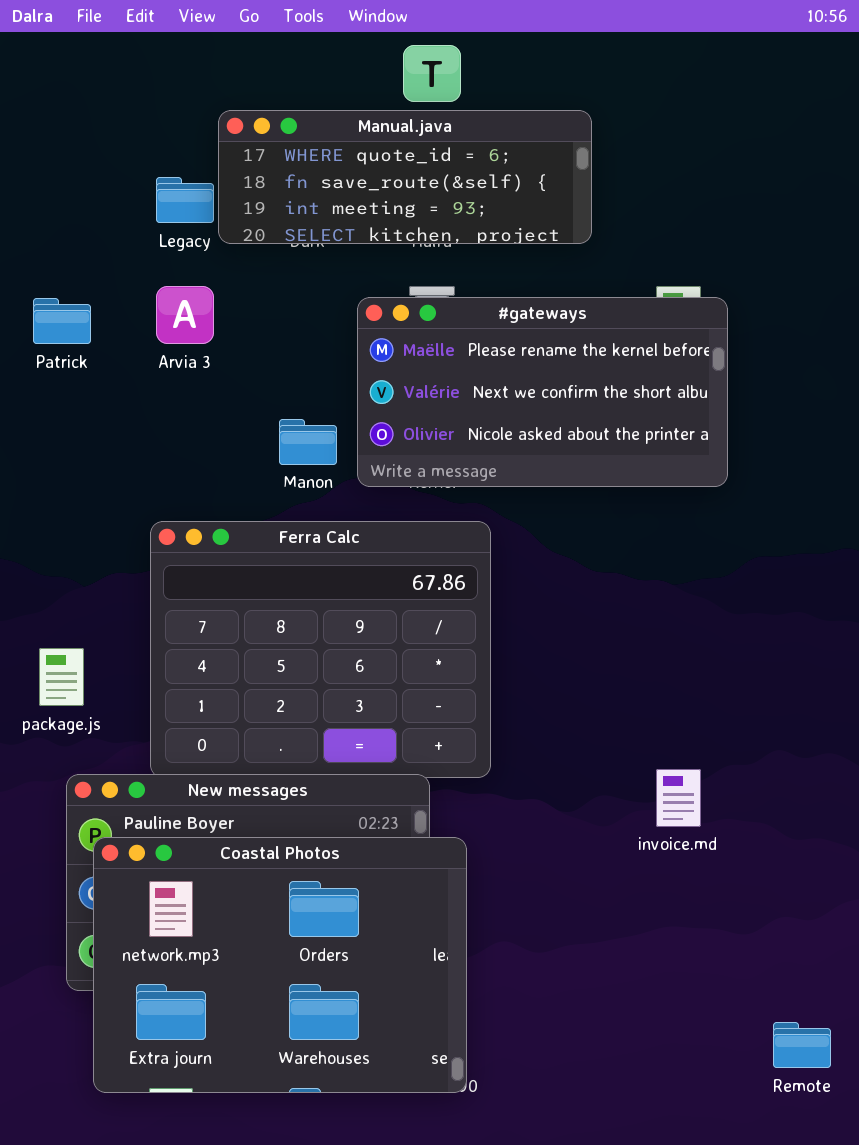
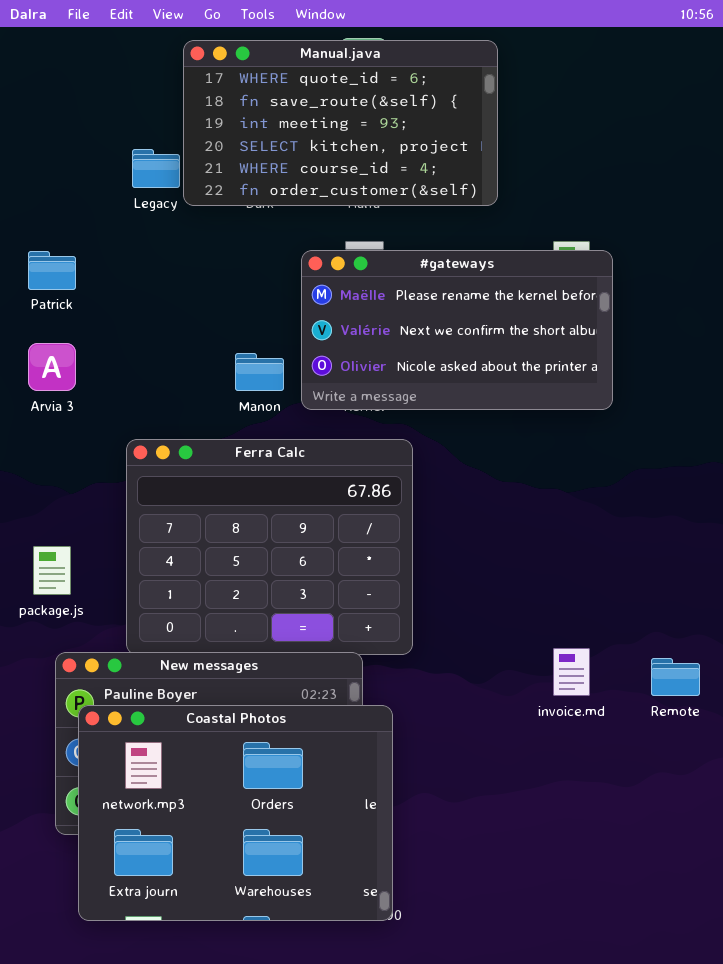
Manual.java: [218,110,592,244] -> [183,40,498,206], resized
Arvia 3: [156,286,214,344] -> [28,343,76,391], moved
Remote: [773,1022,831,1068] -> [651,658,700,696], moved

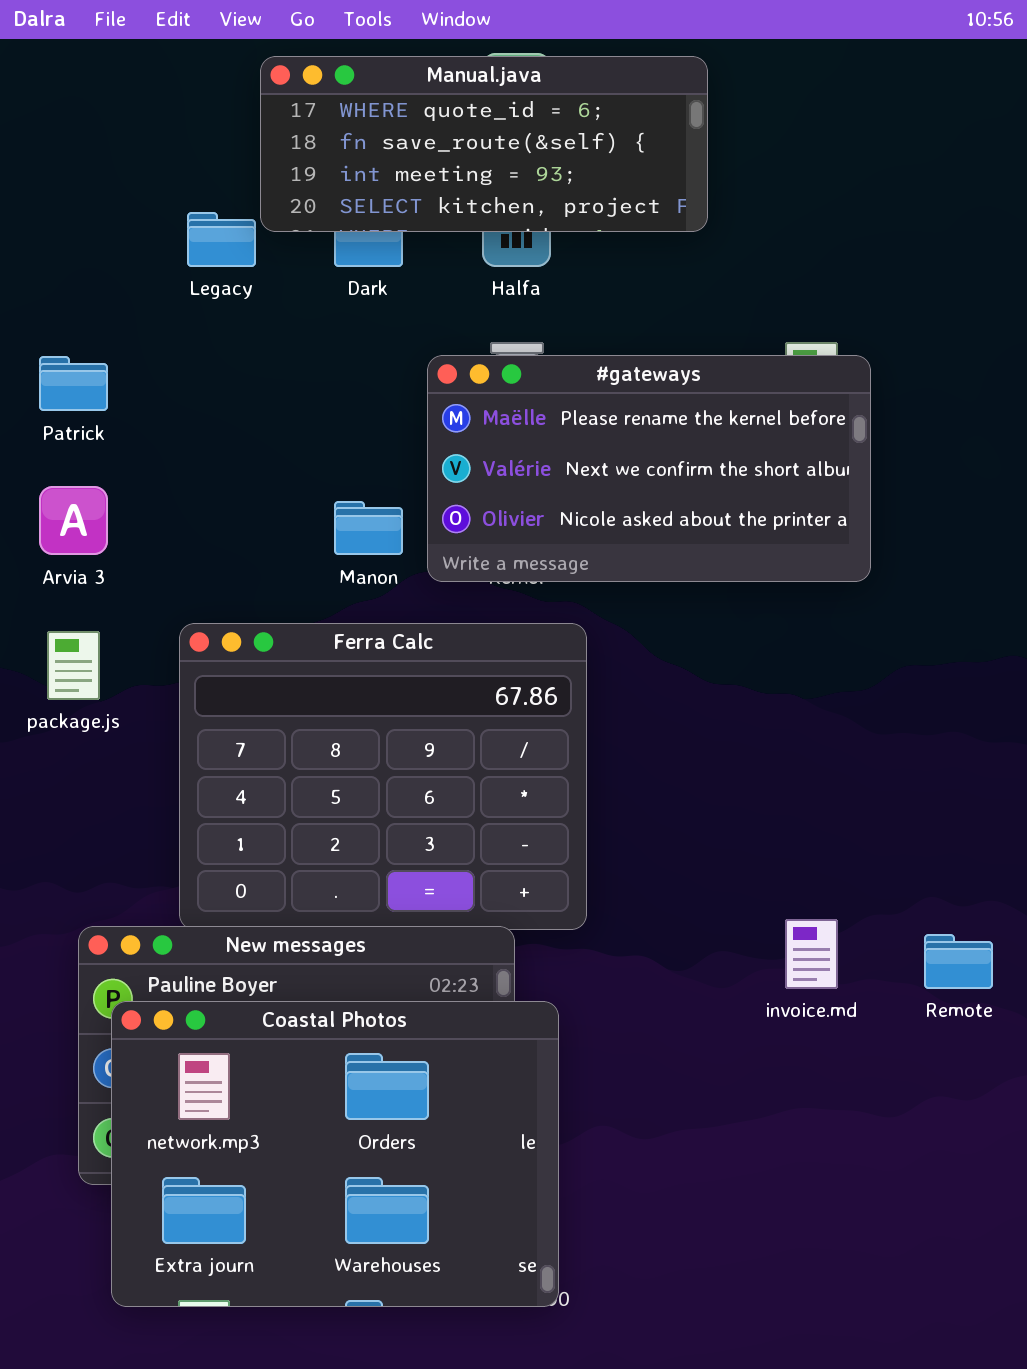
Manual.java: [183,40,498,206] -> [260,56,708,232], resized
package.js: [33,546,71,595] -> [47,631,100,700], moved

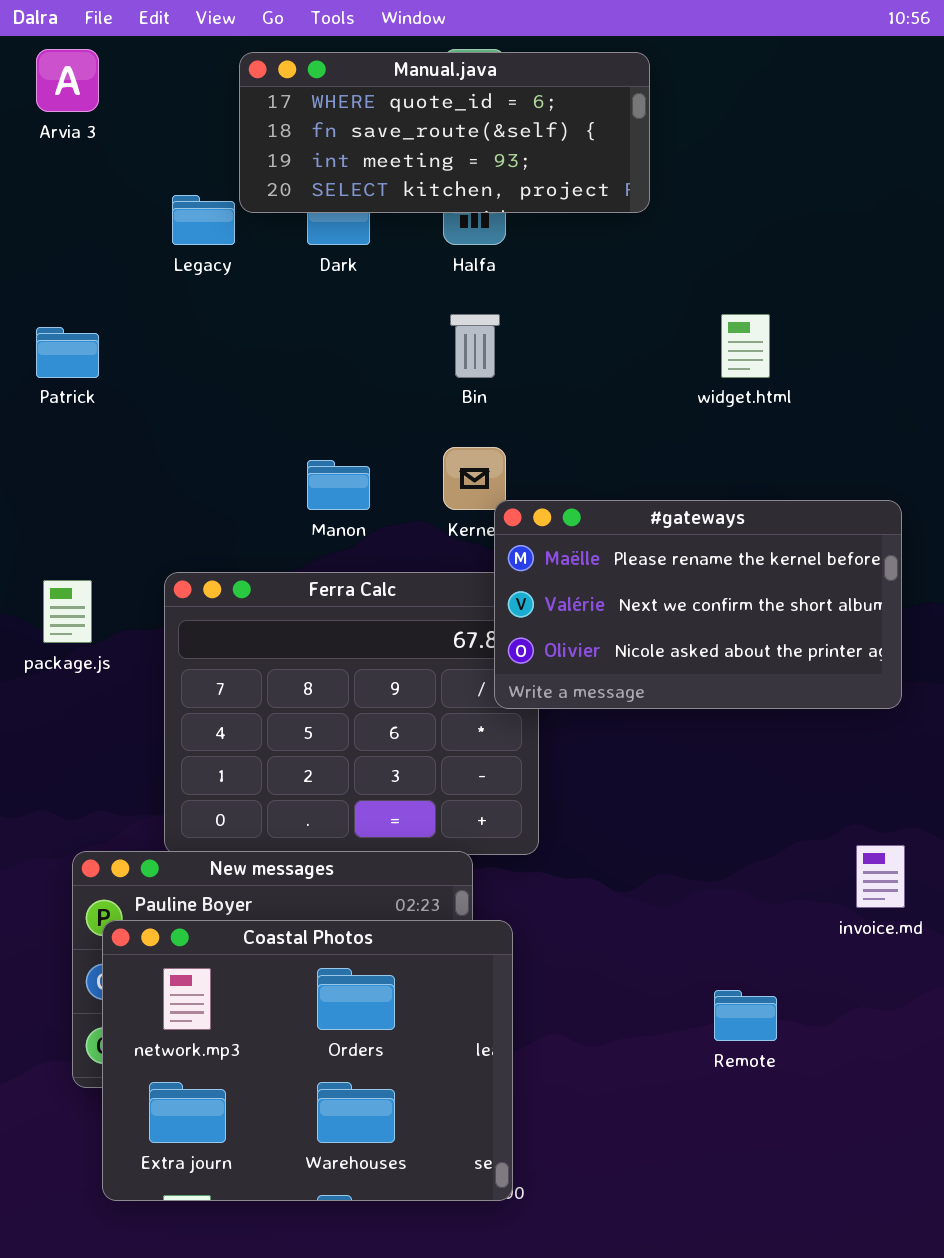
#gateways: [427,355,871,582] -> [494,500,902,709], moved
Arvia 3: [39,486,108,555] -> [36,49,99,112], moved
invoice.md: [785,919,838,989] -> [856,845,905,908], moved
Remote: [924,934,993,989] -> [714,990,777,1041], moved

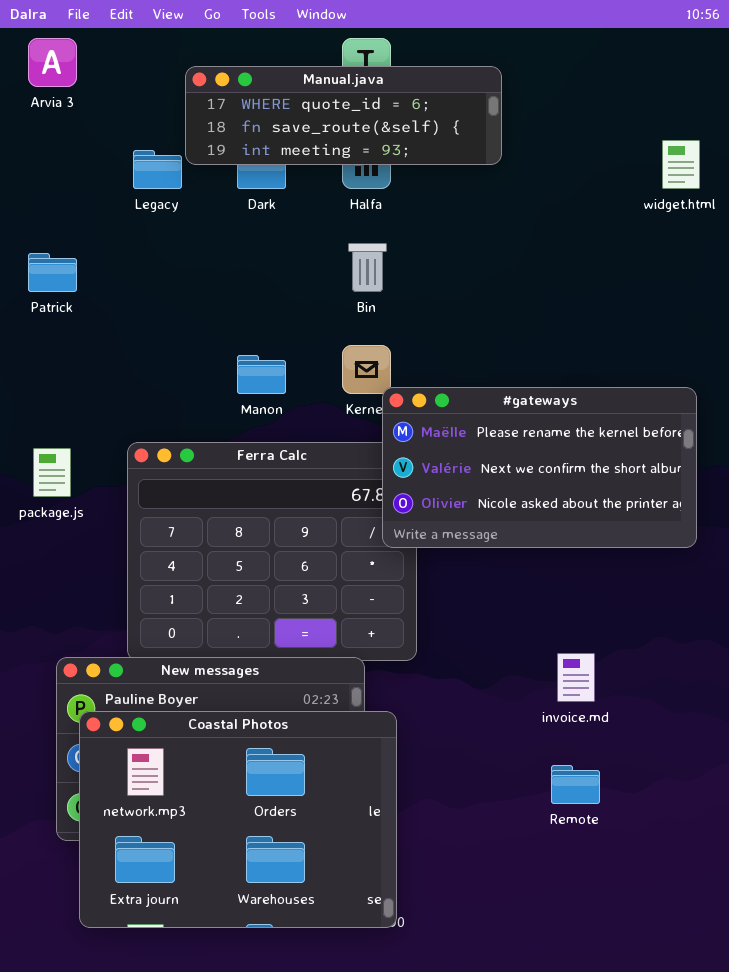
Manual.java: [239,52,650,213] -> [185,66,502,165], resized
widget.html: [721,314,770,378] -> [662,140,700,189], moved
invoice.md: [856,845,905,908] -> [557,653,595,702], moved

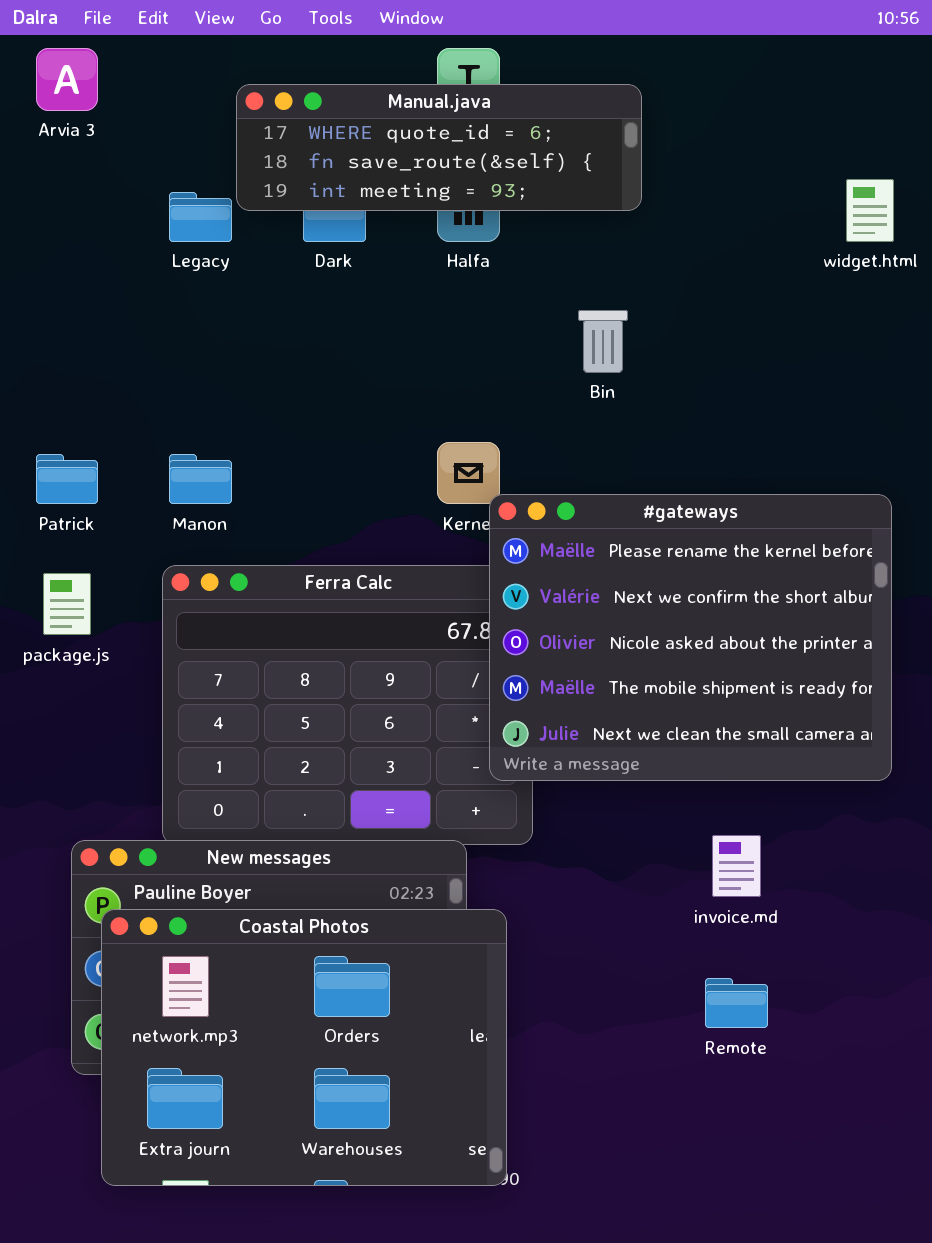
Bin: [348,243,387,292] -> [578,310,628,373], moved
Patrick: [28,253,77,292] -> [36,454,98,504], moved
Manon: [237,355,286,394] -> [169,454,232,504], moved
#gateways: [382,387,697,548] -> [489,494,892,781], resized

